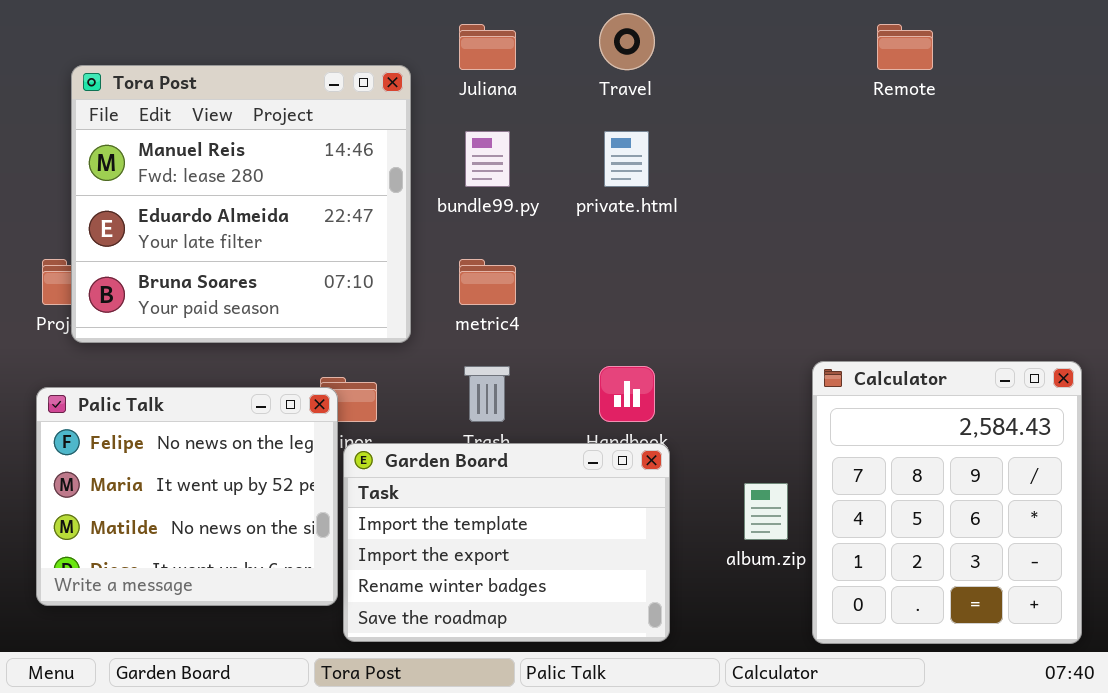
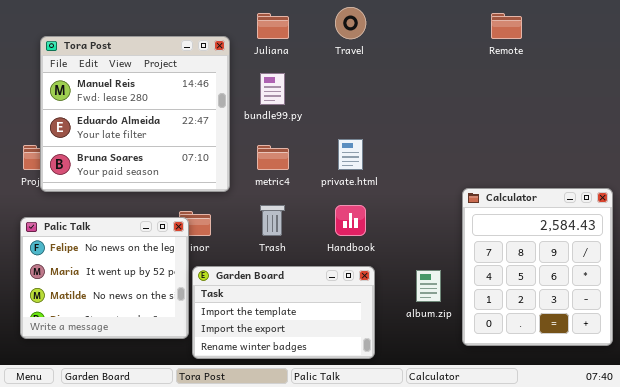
private.html: [604,131,649,187] -> [338,139,363,170], moved
Calculator: [812,361,1082,644] -> [462,188,613,346], moved
Garden Board: [343,443,670,642] -> [192,266,375,359], resized

